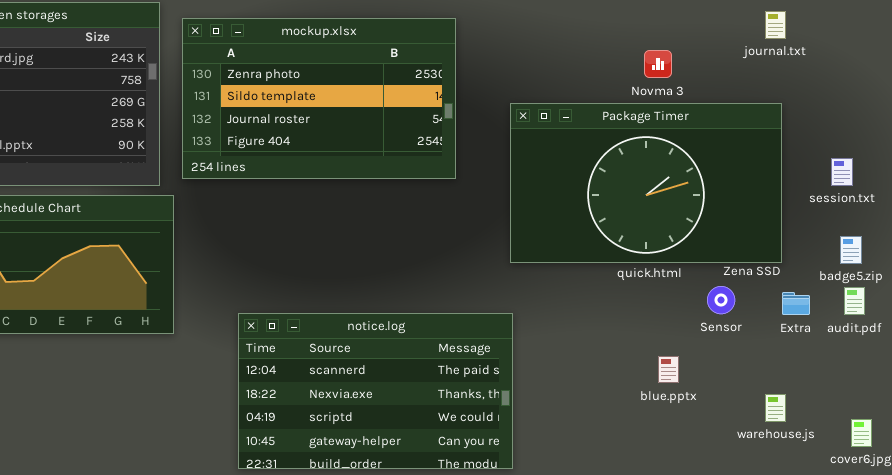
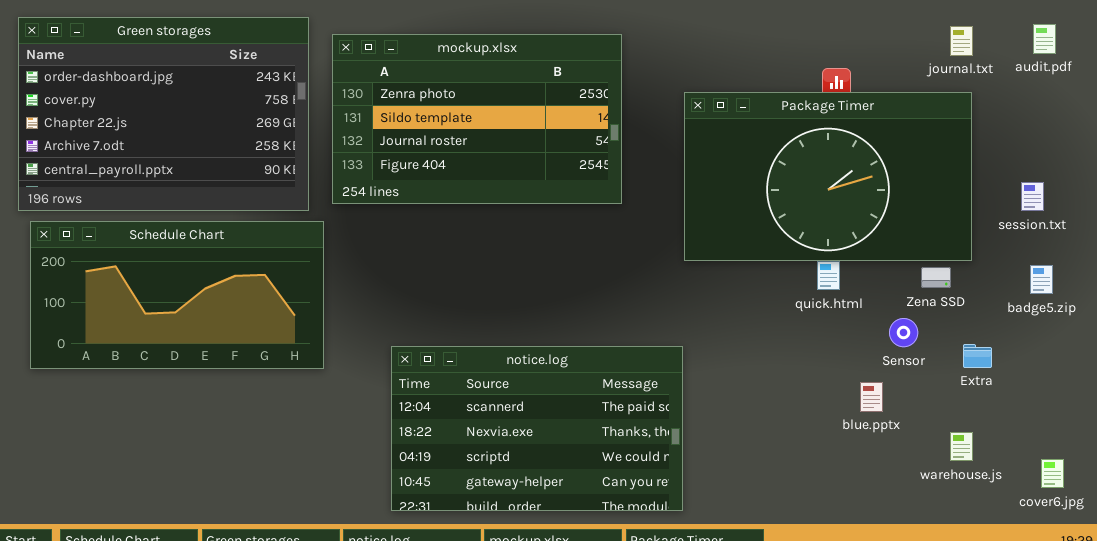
Package Timer: [510,103,782,263] -> [684,92,972,261], moved
audit.pdf: [844,287,865,315] -> [1033,24,1056,54], moved
Extra: [782,292,810,315] -> [963,344,992,368], moved
blue.pptx: [658,356,679,383] -> [860,382,883,412], moved

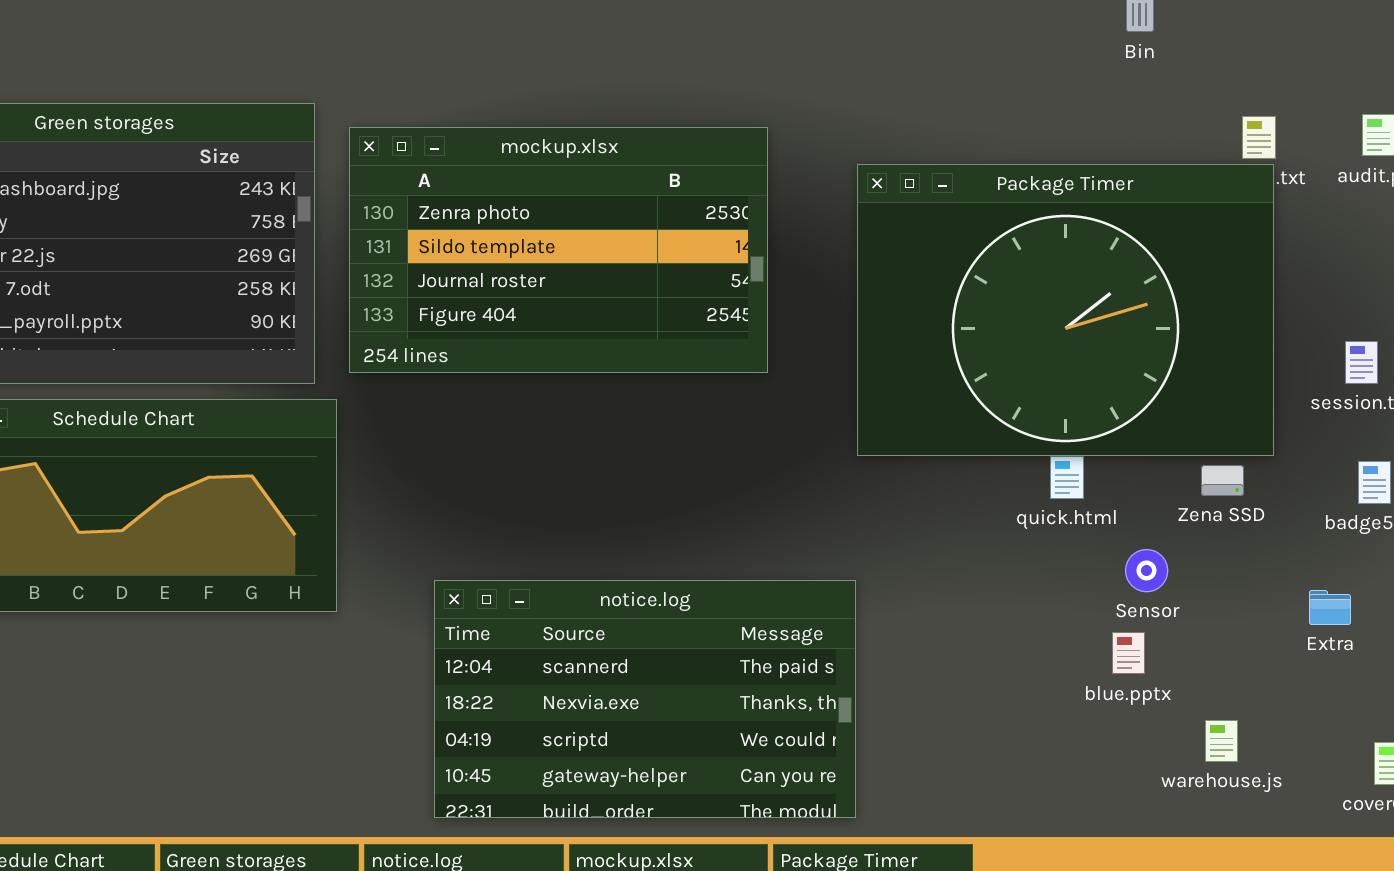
Package Timer: [684,92,972,261] -> [857,164,1274,456], resized
Sensor: [889,318,918,347] -> [1125,549,1168,592], moved
Extra: [963,344,992,368] -> [1309,590,1351,625], moved
warehouse.js: [950,432,973,461] -> [1205,720,1238,762], moved

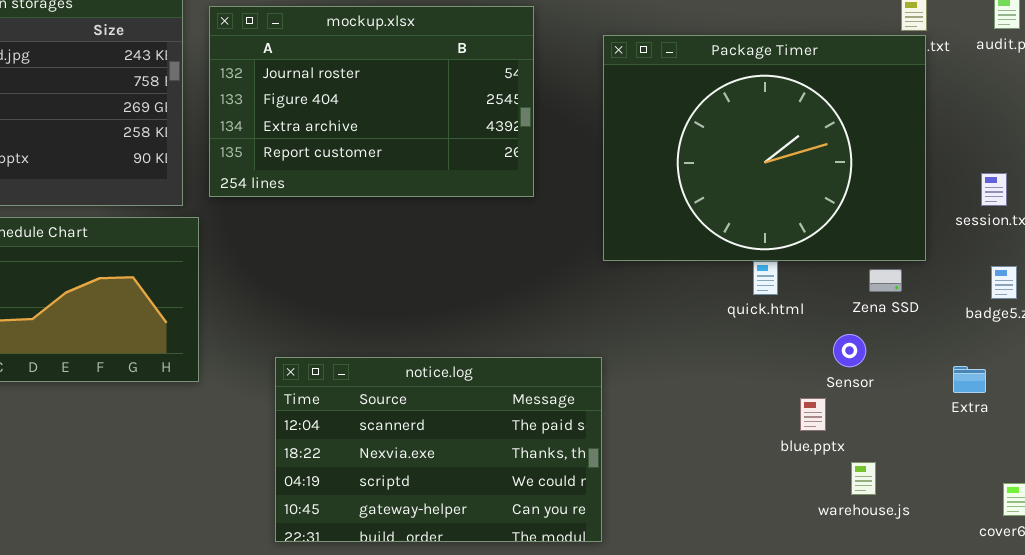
mockup.xlsx: [349,127,768,373] -> [209,6,534,197], scrolled down 2 rows
Sensor: [1125,549,1168,592] -> [833,334,866,367], moved
warehouse.js: [1205,720,1238,762] -> [851,462,876,495], moved

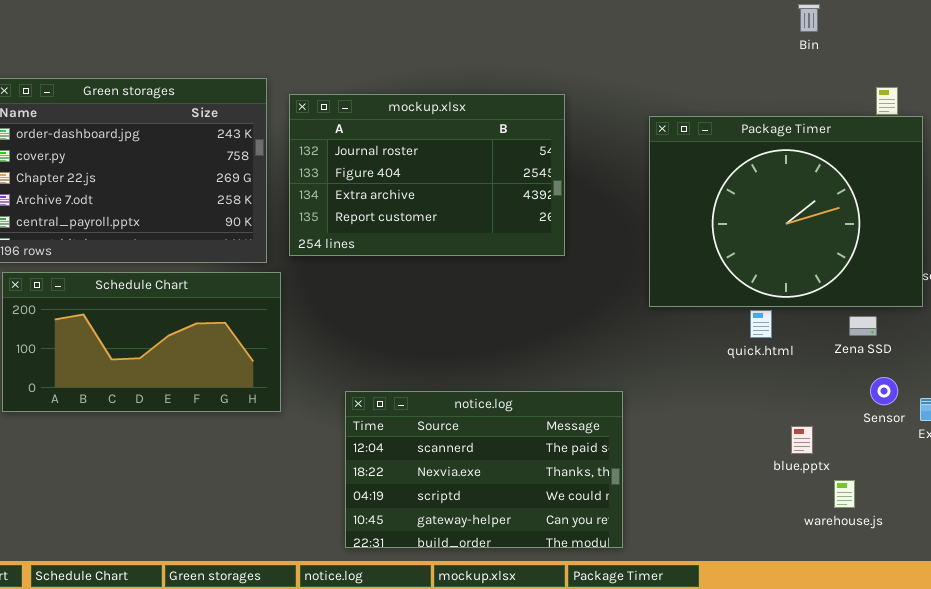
Package Timer: [603,35,926,261] -> [649,116,923,307], moved
Sensor: [833,334,866,367] -> [870,377,898,405], moved

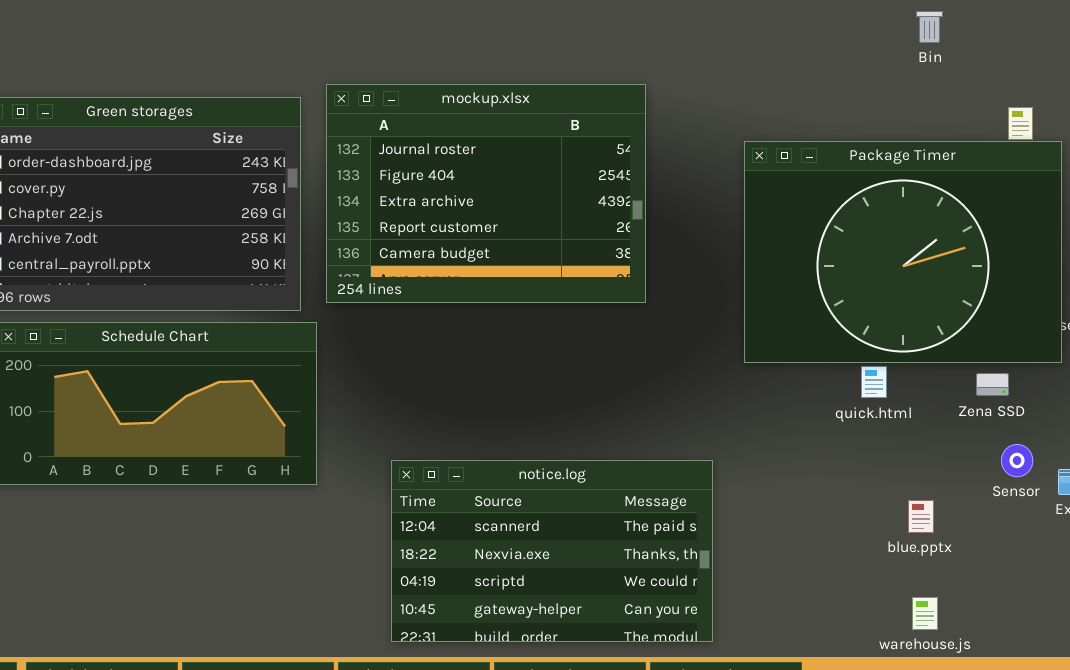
mockup.xlsx: [289,94,565,256] -> [326,84,646,303], resized
warehouse.js: [834,480,855,508] -> [912,597,938,630], moved

